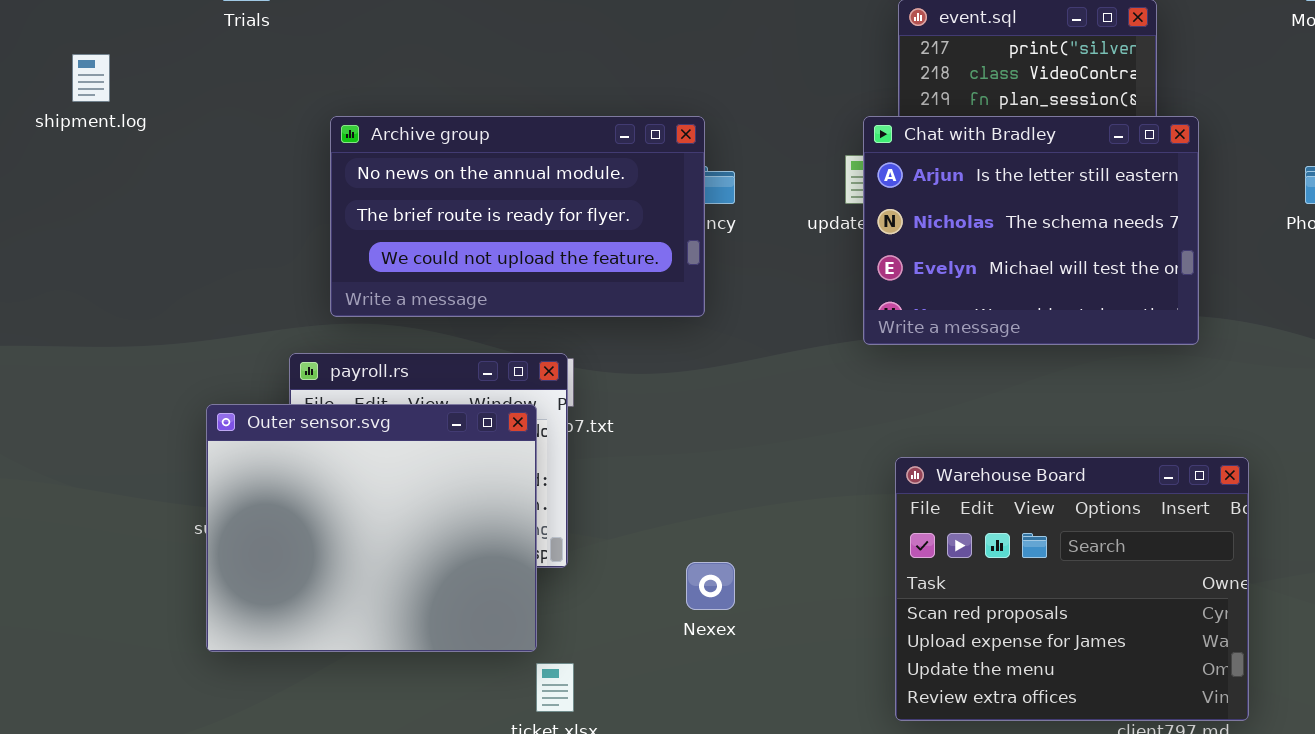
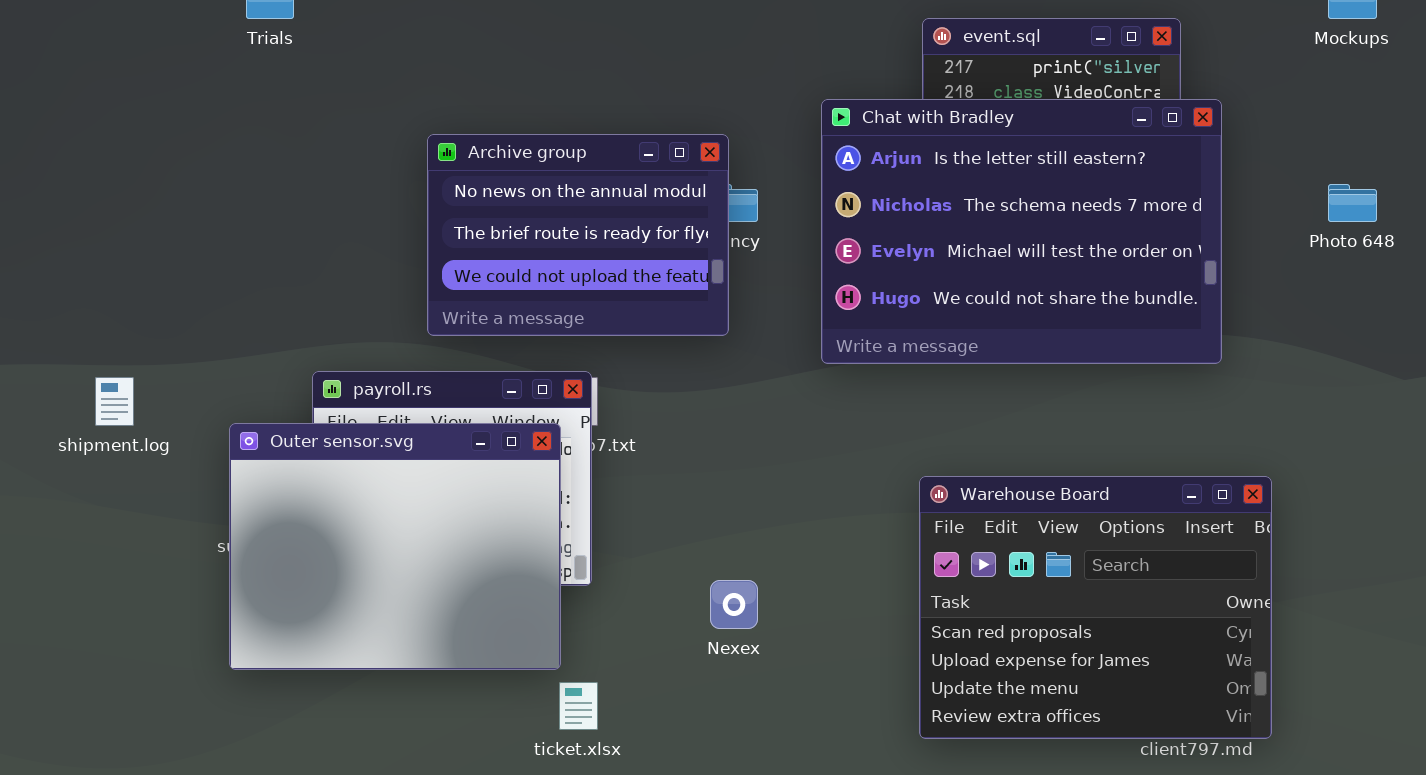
shipment.log: [72,54,110,102] -> [95,377,134,426], moved
Archive group: [330,116,705,317] -> [427,134,729,336], resized
Chat with Bradley: [863,116,1199,345] -> [821,99,1222,364], resized

